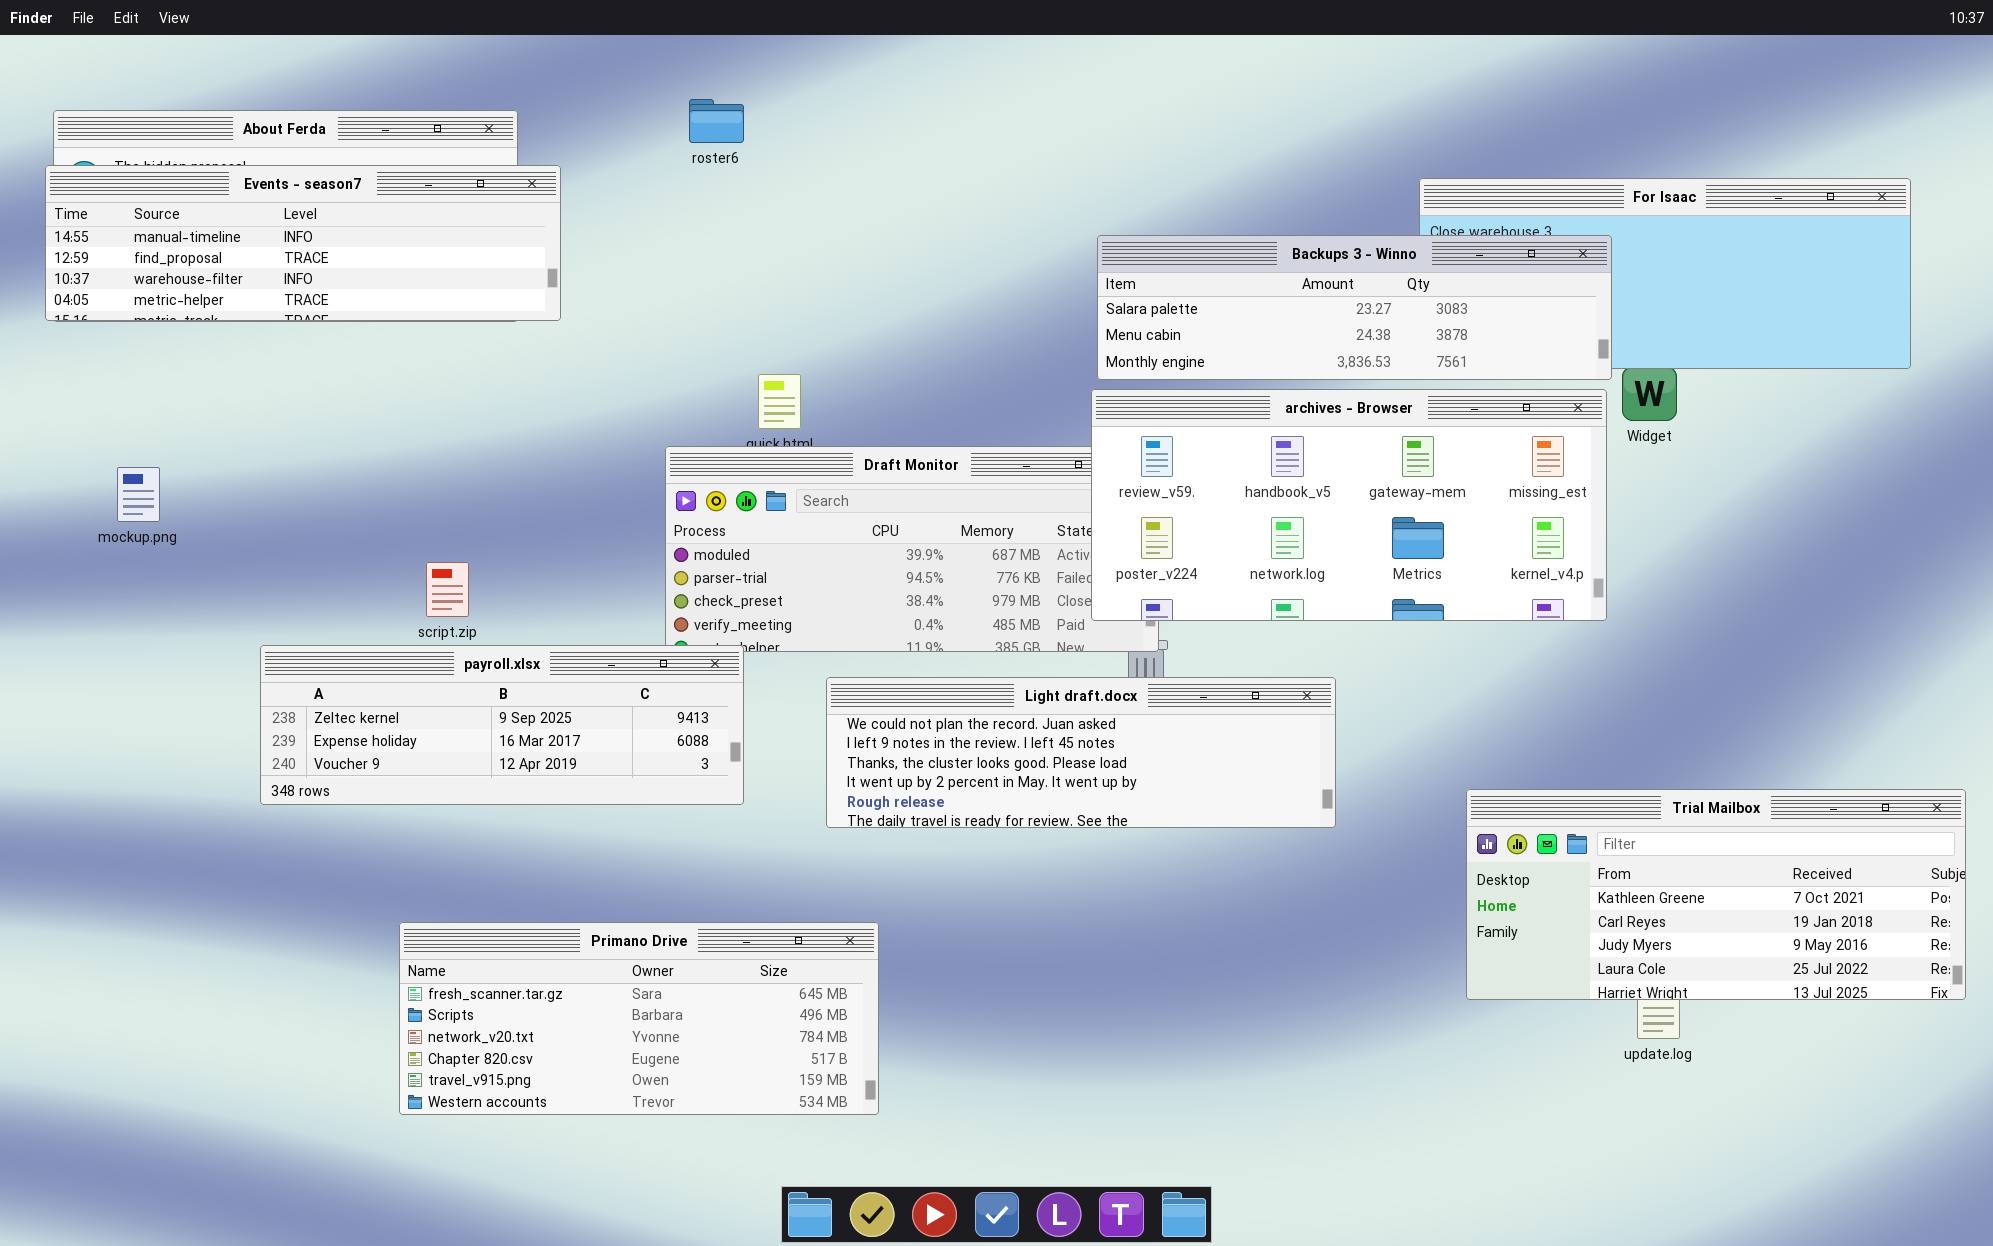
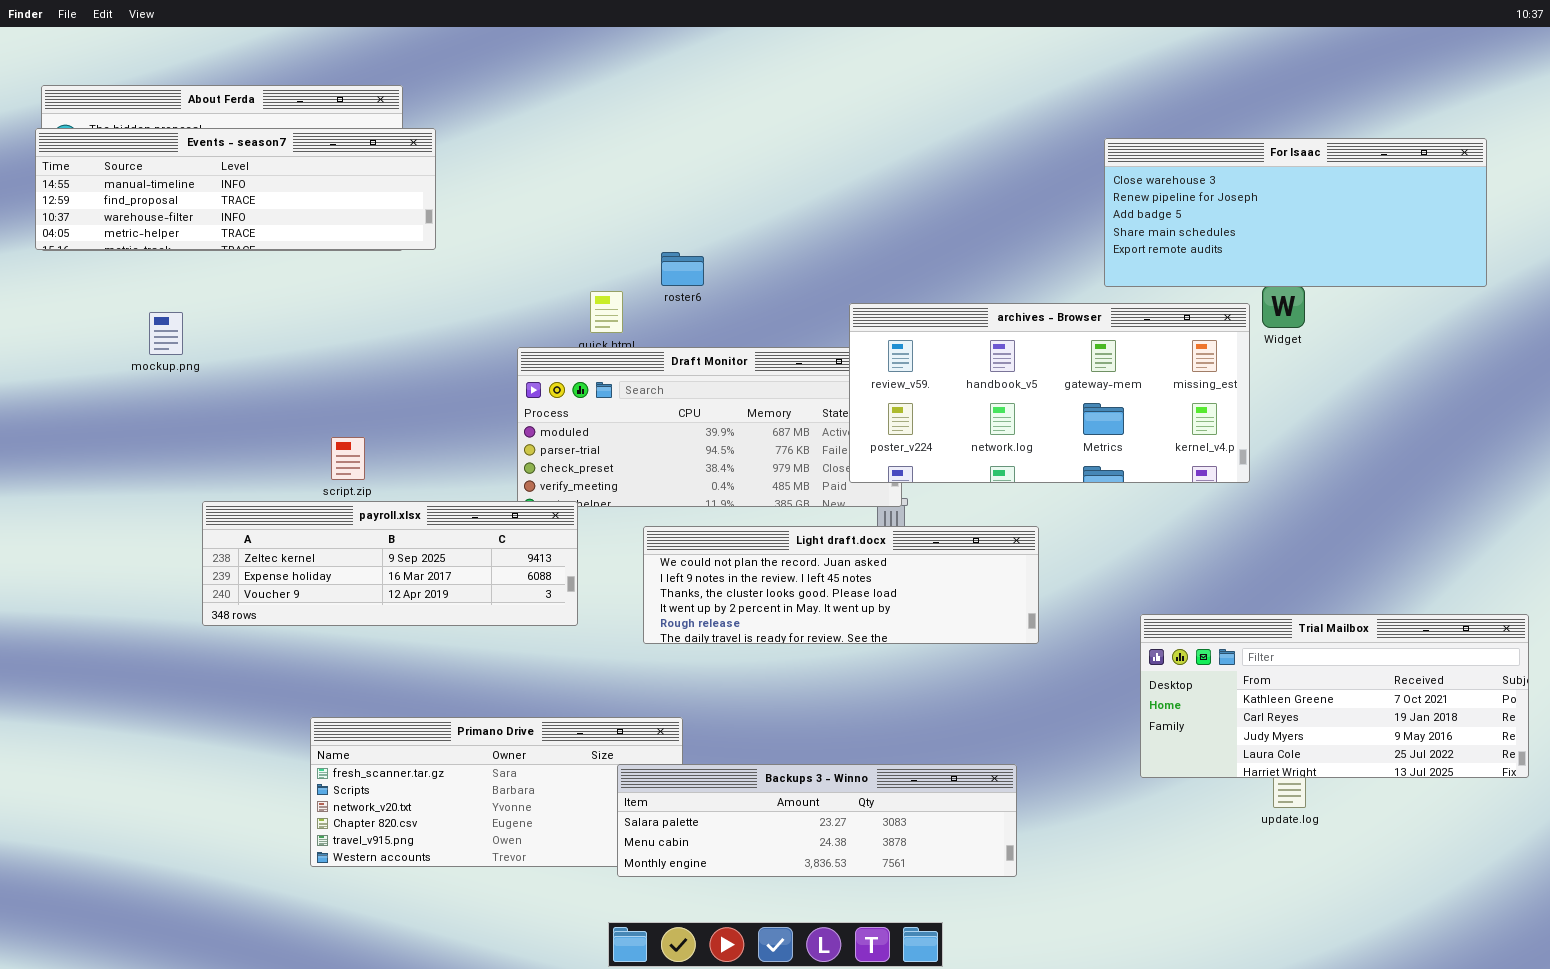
roster6: [689,99,744,143] -> [661,252,704,286], moved
Backups 3 - Winno: [1097,235,1612,380] -> [617,764,1017,877], moved
mockup.png: [117,467,160,522] -> [149,312,183,355], moved

